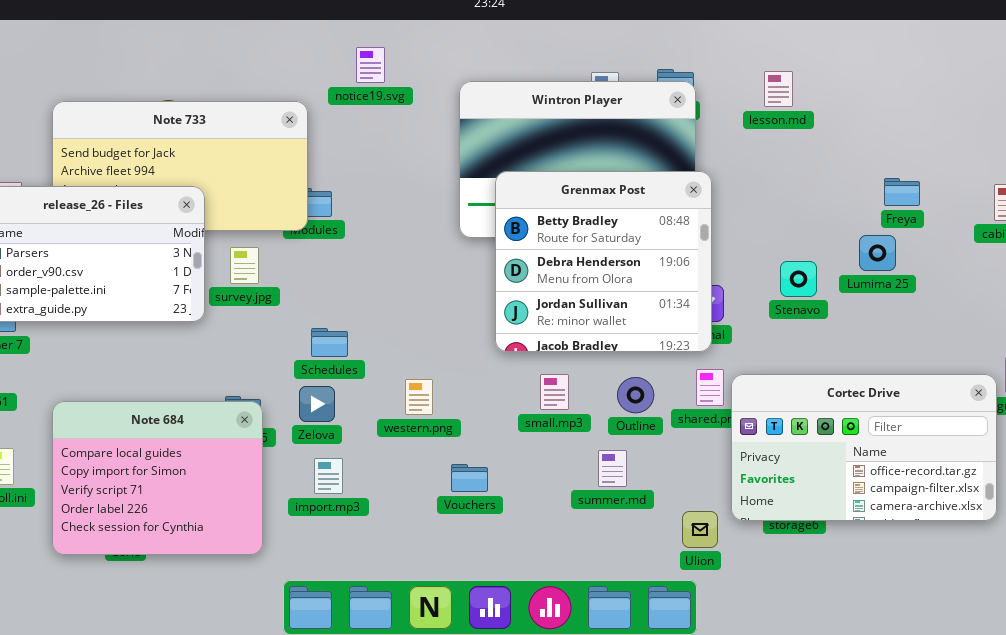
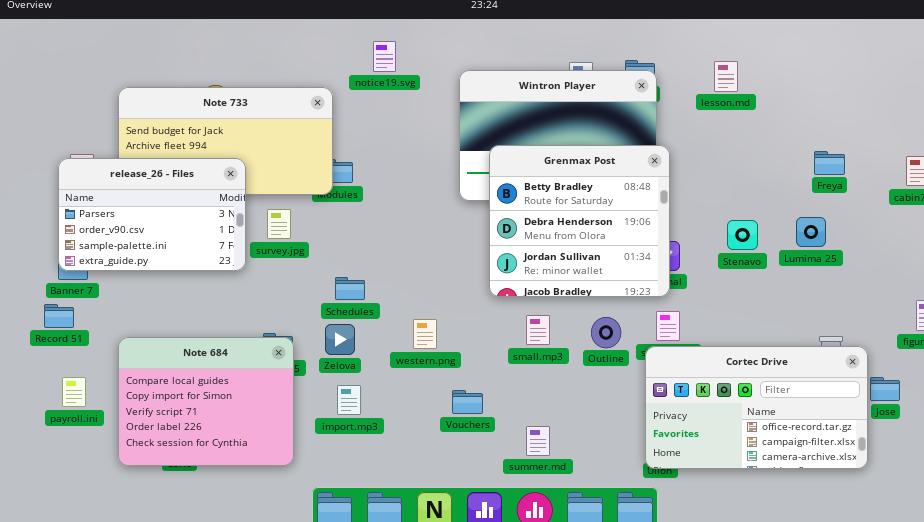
Lumima 25: [859,235,896,271] -> [796,217,826,247], moved
Cortec Drive: [731,374,997,521] -> [645,346,868,469], moved
summer.md: [598,450,627,487] -> [526,426,550,456], moved

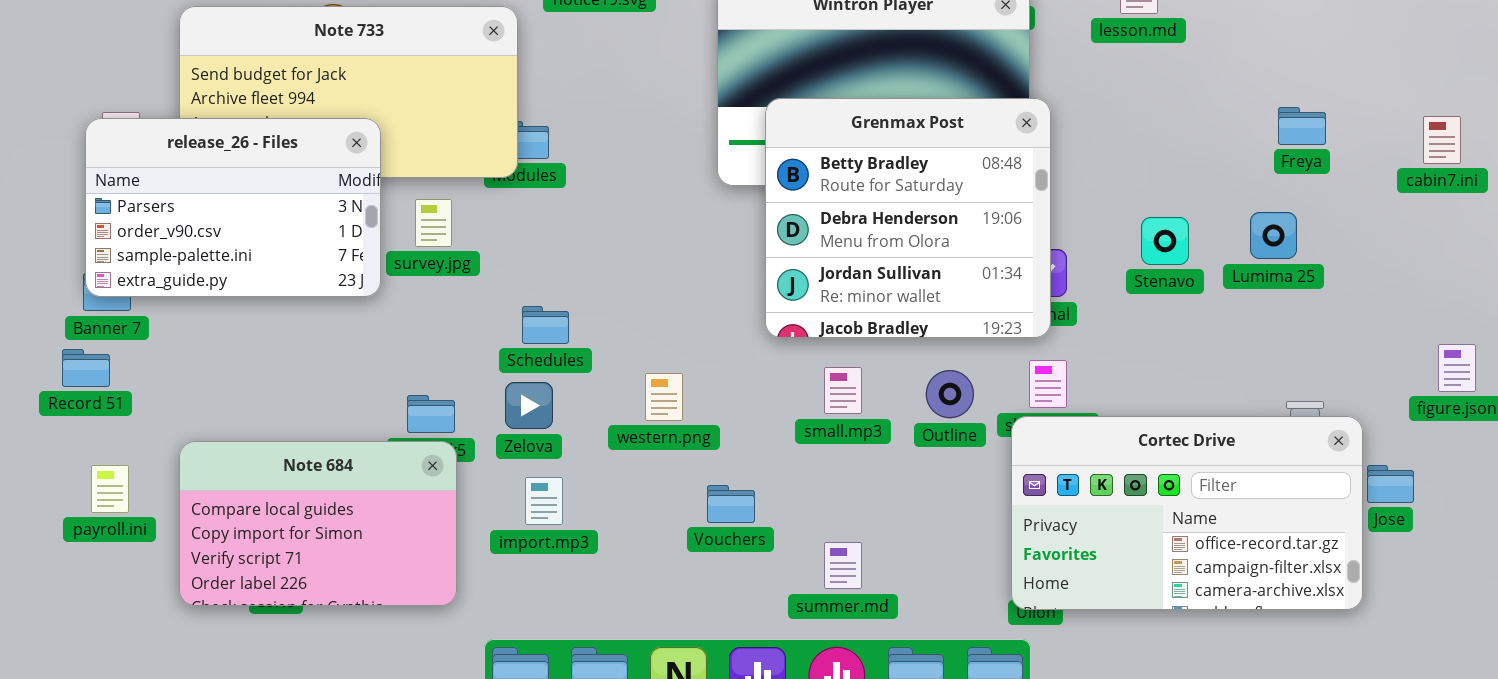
Note 684: [118,337,294,466] -> [179,441,457,606], resized

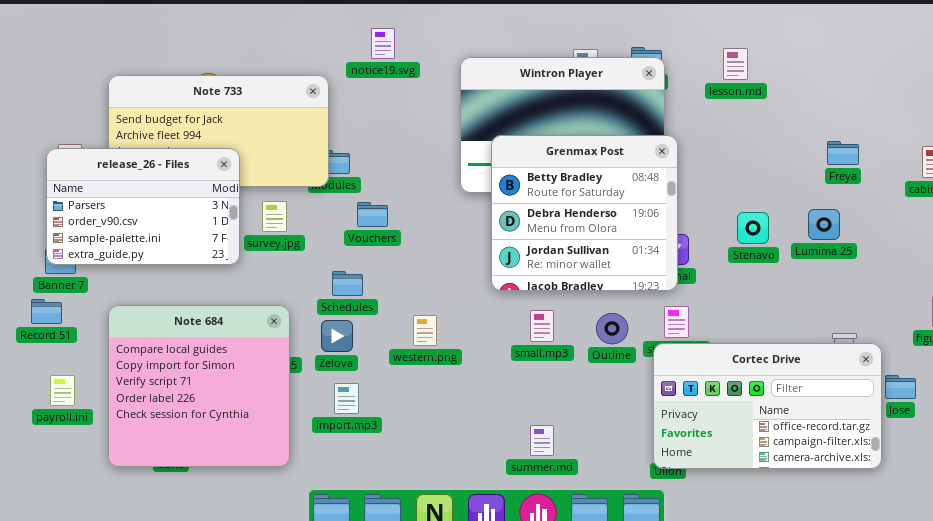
Note 684: [179,441,457,606] -> [108,305,290,467], resized
Vouchers: [707,485,755,523] -> [357,202,388,227], moved

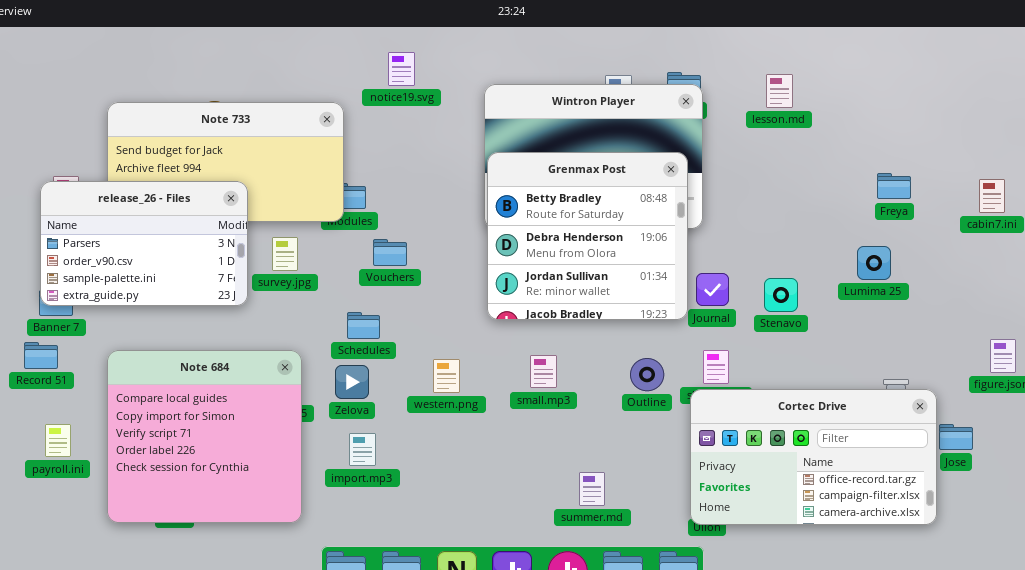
Grenmax Post: [491,135,678,291] -> [487,152,688,320], moved
Stenavo: [737,212,769,244] -> [764,278,798,312], moved
small.mp3: [530,310,554,342] -> [530,355,557,388], moved
summer.md: [530,425,554,456] -> [579,472,605,506], moved

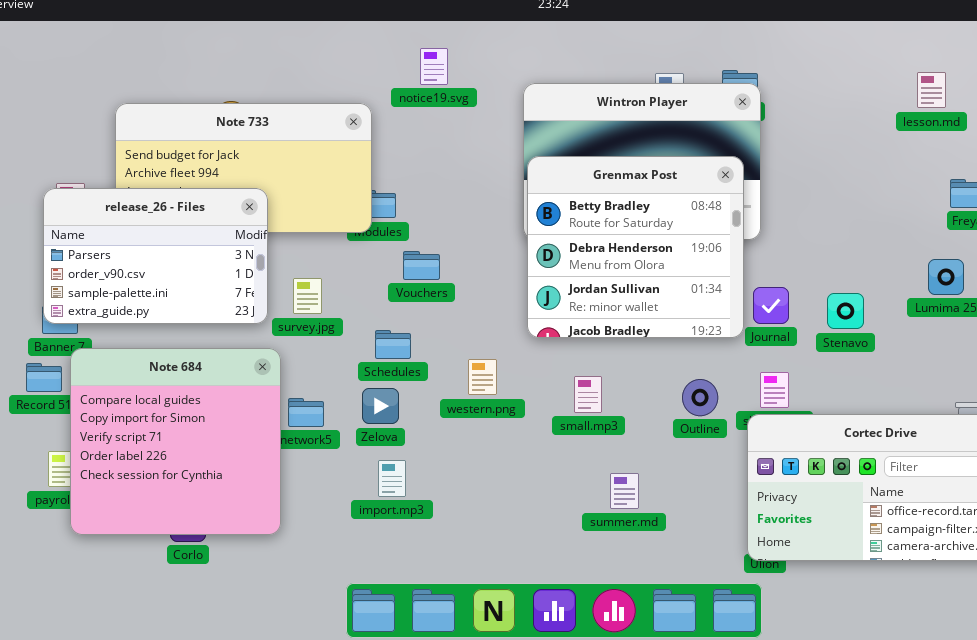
lesson.md: [766,74,793,108] -> [917,72,946,108], moved
survey.jpg: [272,237,298,271] -> [293,278,322,314], moved
Note 684: [107,350,302,523] -> [70,348,281,535], moved
western.png: [433,359,460,393] -> [468,359,497,395], moved
summer.md: [579,472,605,506] -> [610,473,639,509], moved

